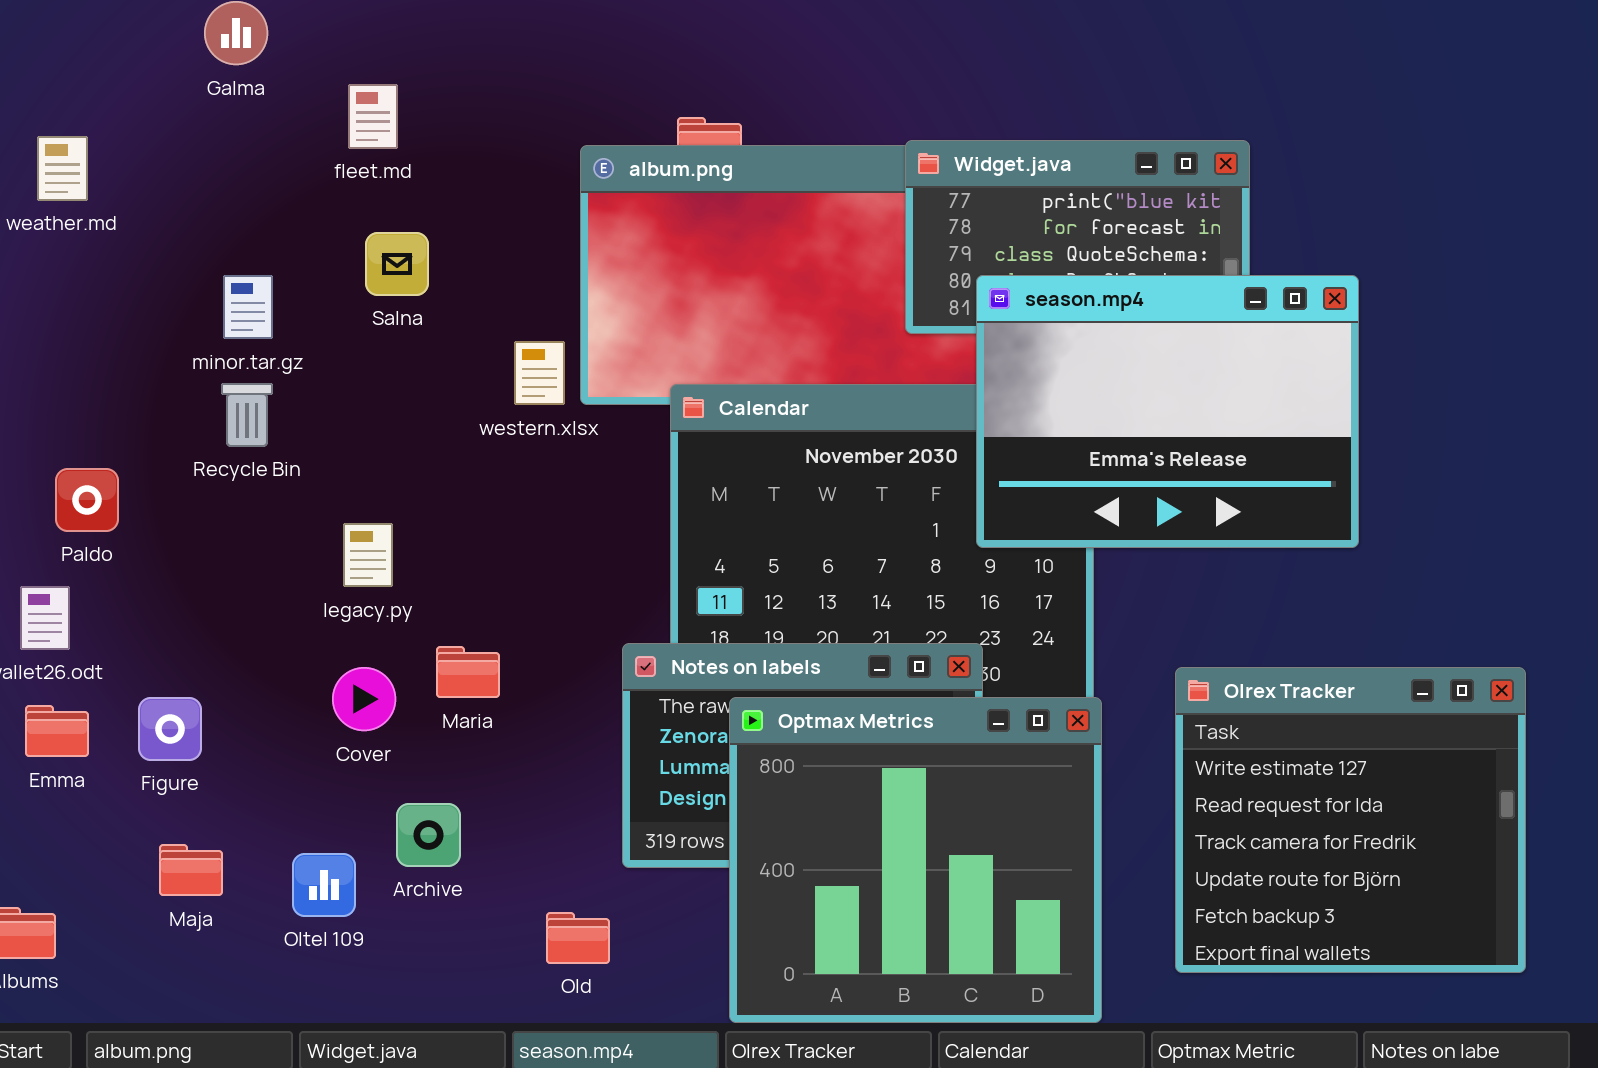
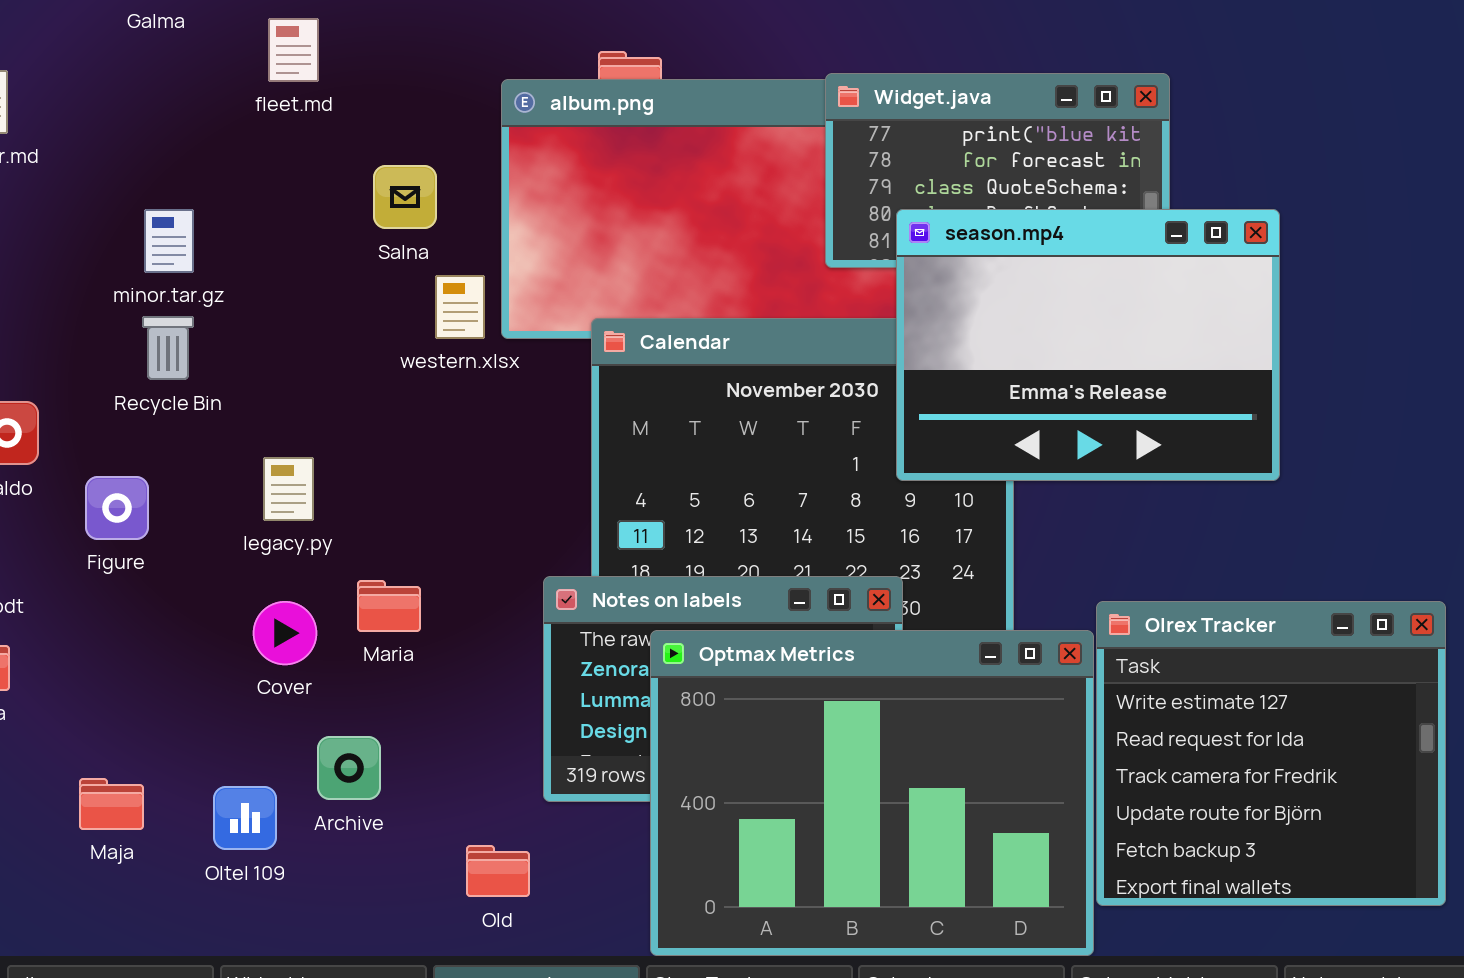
Salna: [365,232,429,296] -> [373,165,437,229], moved
Figure: [138,697,202,761] -> [85,476,149,540], moved
Optmax Metrics: [729,697,1102,1023] -> [650,630,1094,956], resized

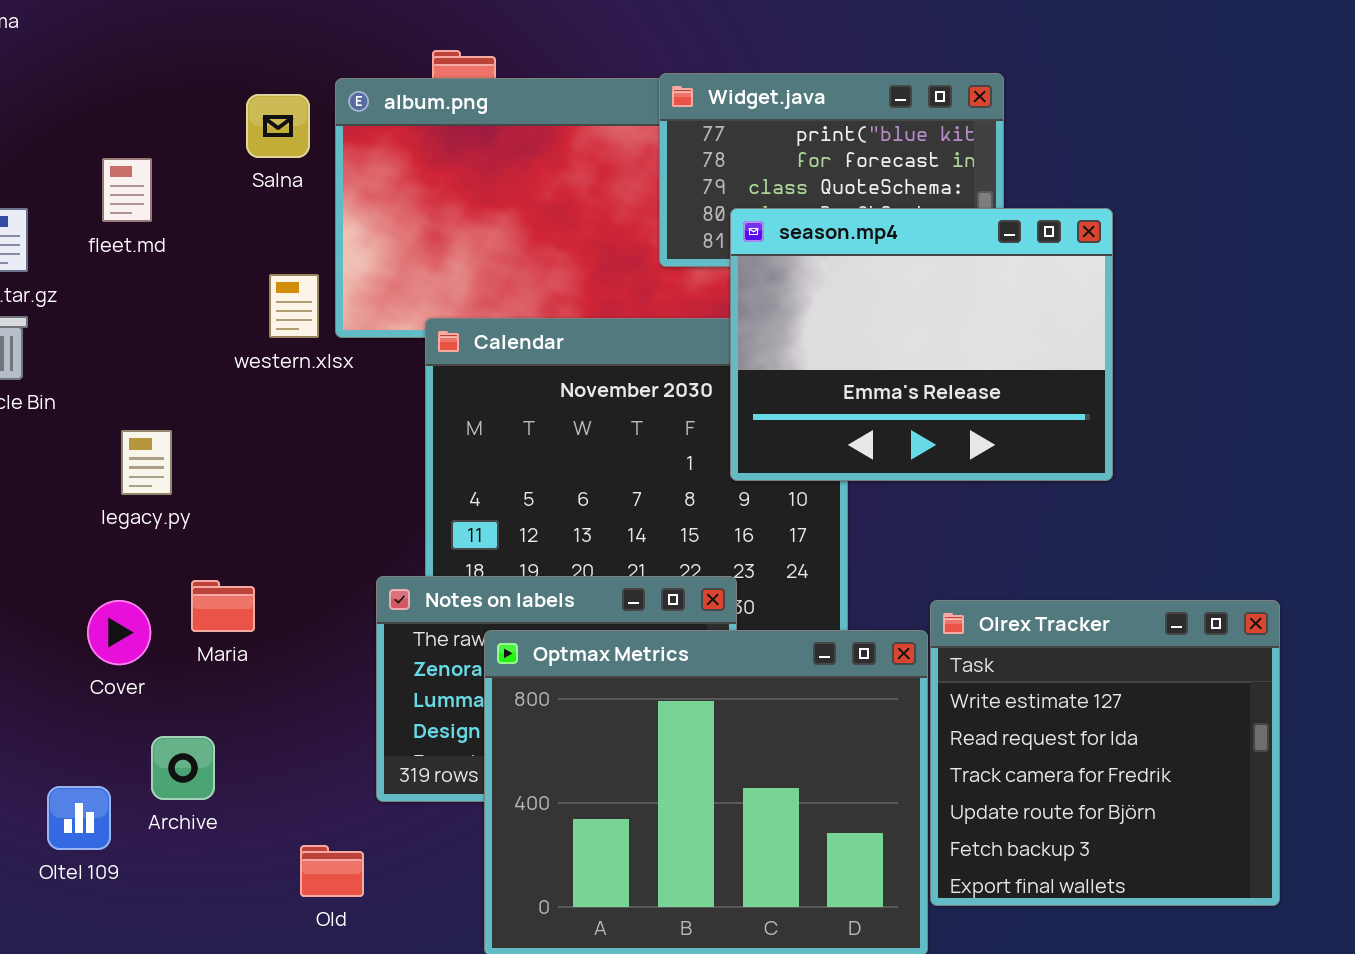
fleet.md: [268,18,319,82] -> [102,158,152,222], moved
Salna: [373,165,437,229] -> [246,94,310,158], moved
legacy.py: [263,457,314,521] -> [121,430,172,495], moved

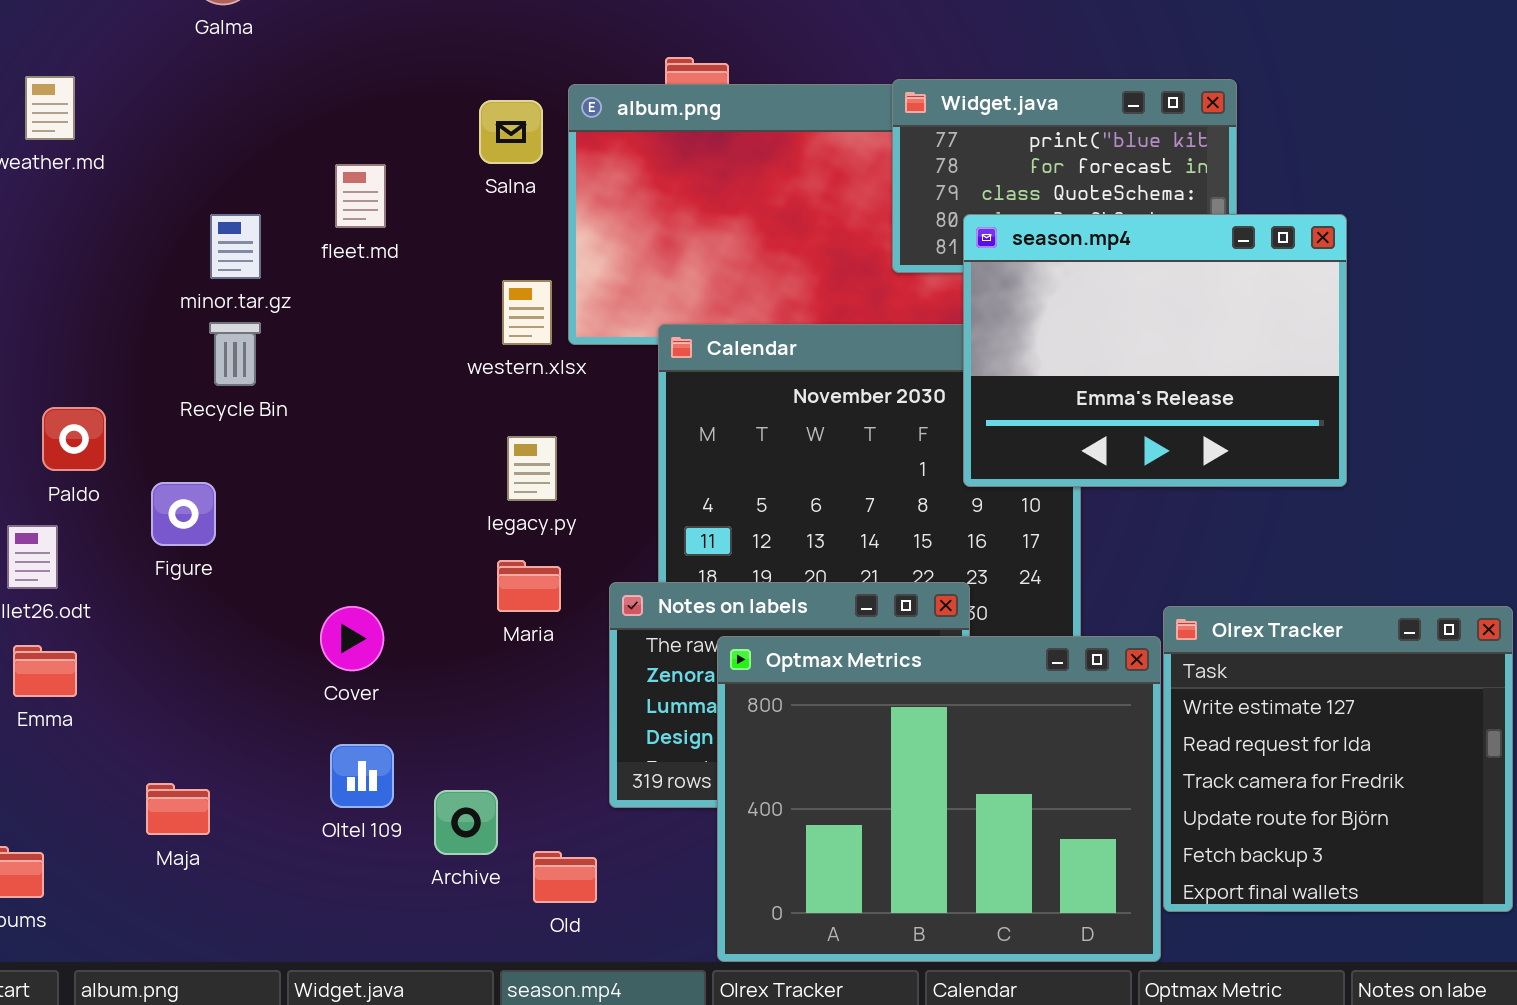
legacy.py: [121,430,172,495] -> [507,436,557,501], moved
Maria: [191,580,255,632] -> [497,560,561,612], moved
Archive: [151,736,215,800] -> [434,790,498,855], moved
Oltel 109: [47,786,111,850] -> [330,744,394,808], moved

